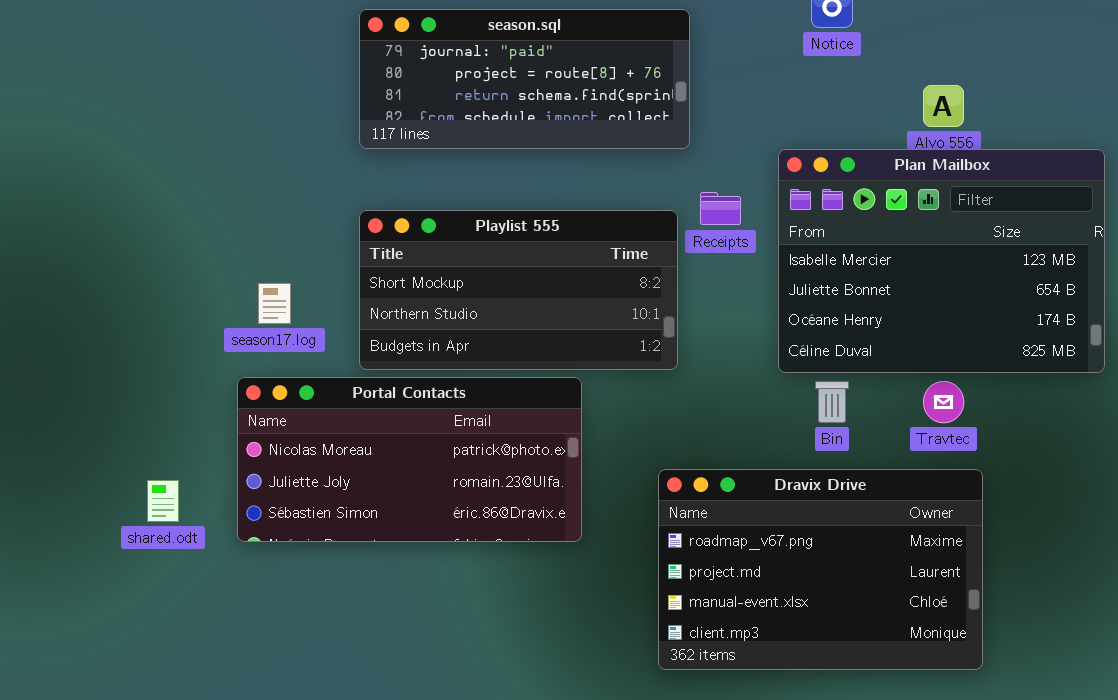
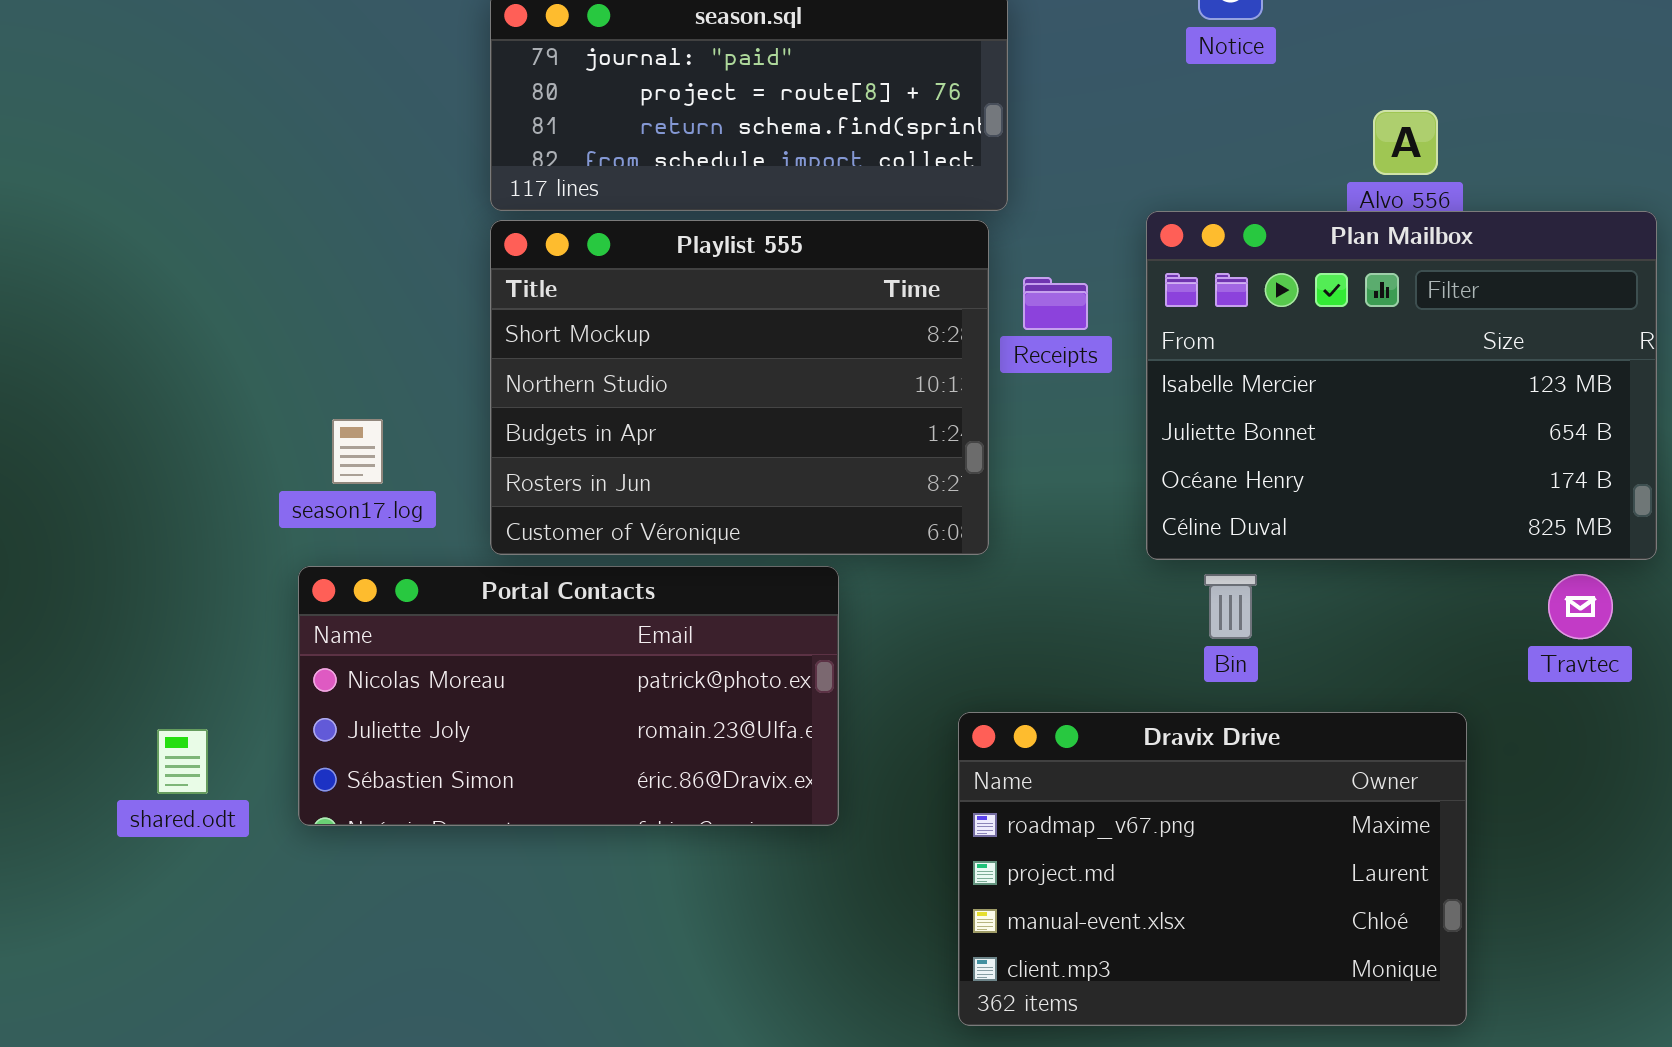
Playlist 555: [359,210,678,370] -> [490,220,989,555], resized
Travtec: [923,381,964,423] -> [1548,574,1613,639], moved

